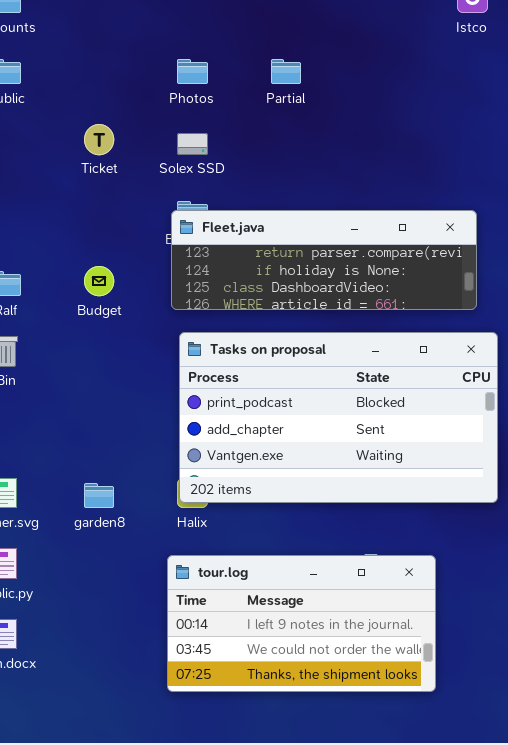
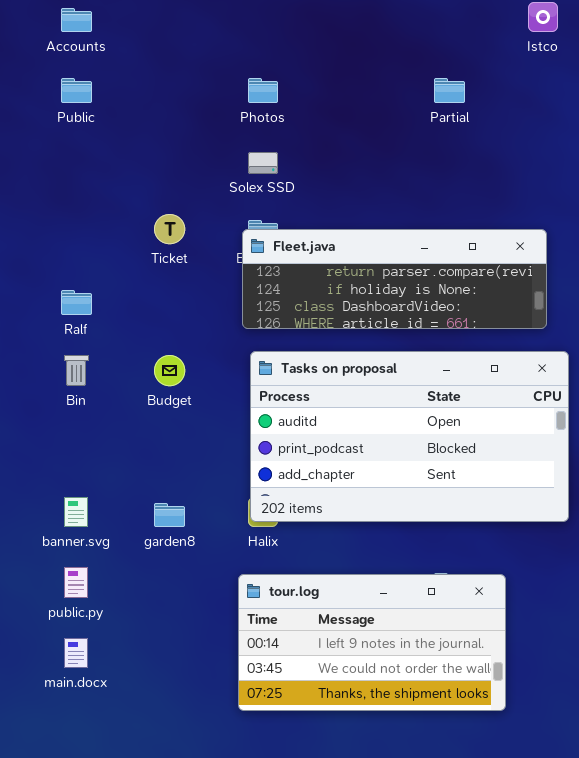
Partial: [271,59,301,84] -> [434,78,465,103], moved
Ticket: [84,124,114,155] -> [154,214,185,244], moved
Budget: [84,266,114,296] -> [154,355,185,386], moved
Tasks on proposal: [179,332,498,503] -> [250,351,569,522], scrolled up 1 row

